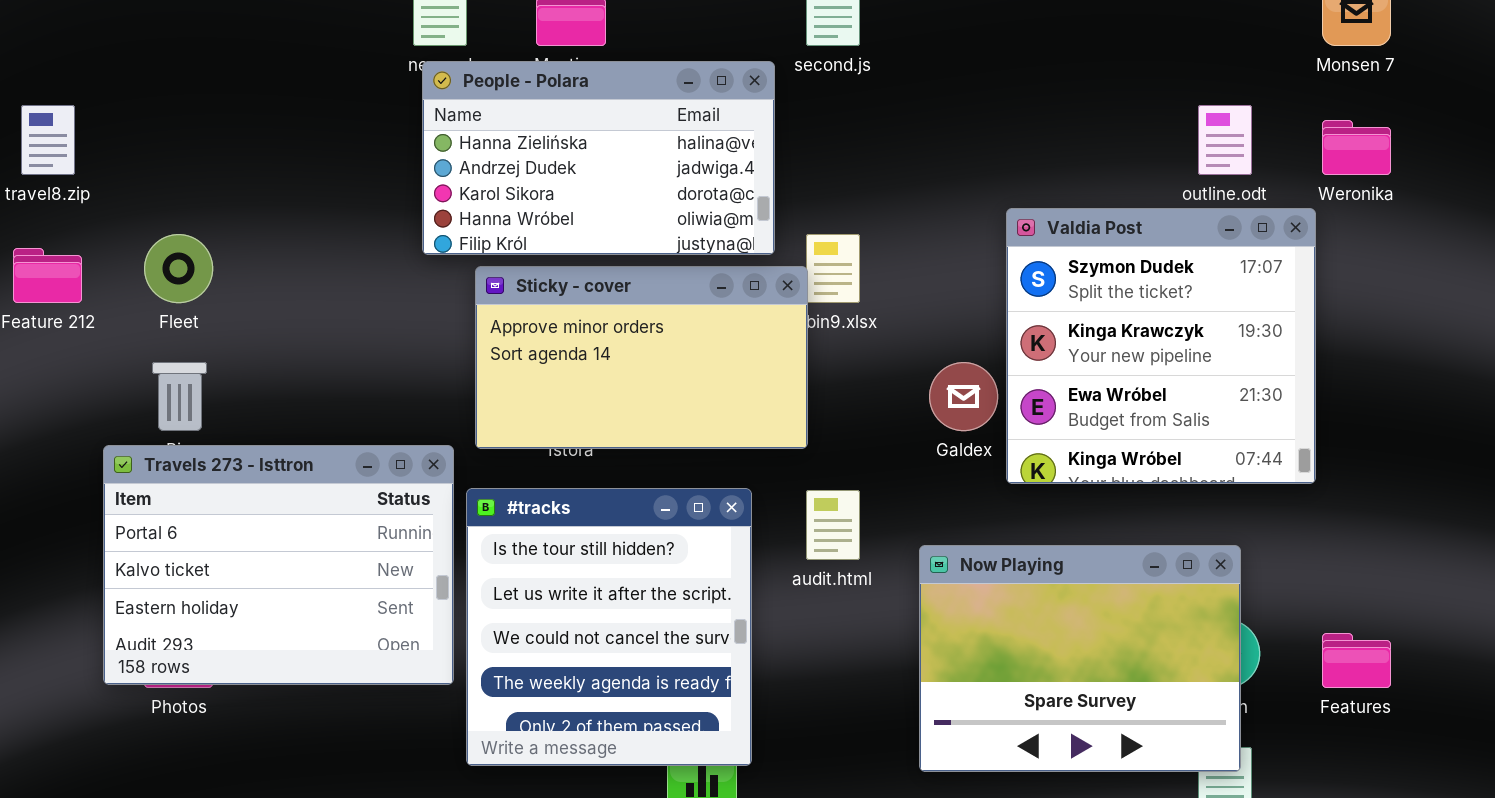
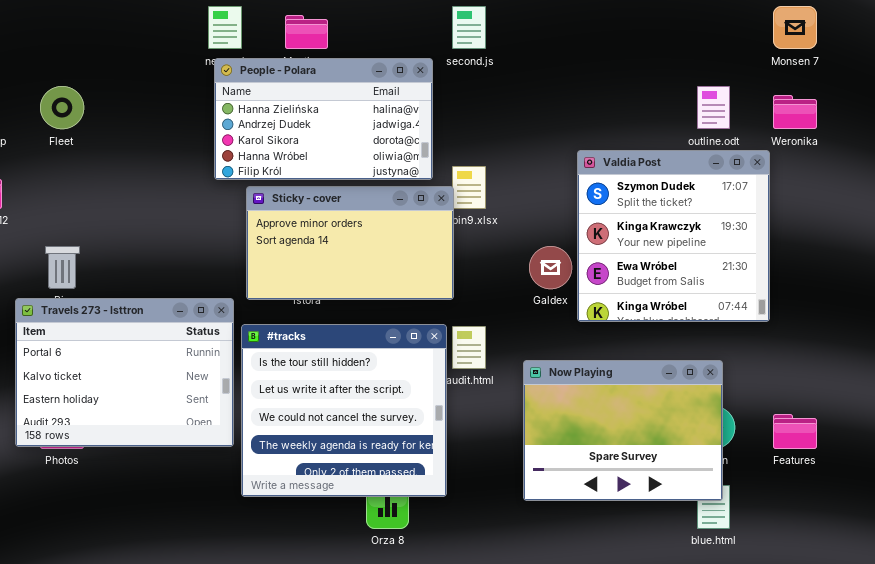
Fleet: [144,234,213,303] -> [40,86,84,129], moved
#tracks: [466,488,752,766] -> [241,324,447,497], resized

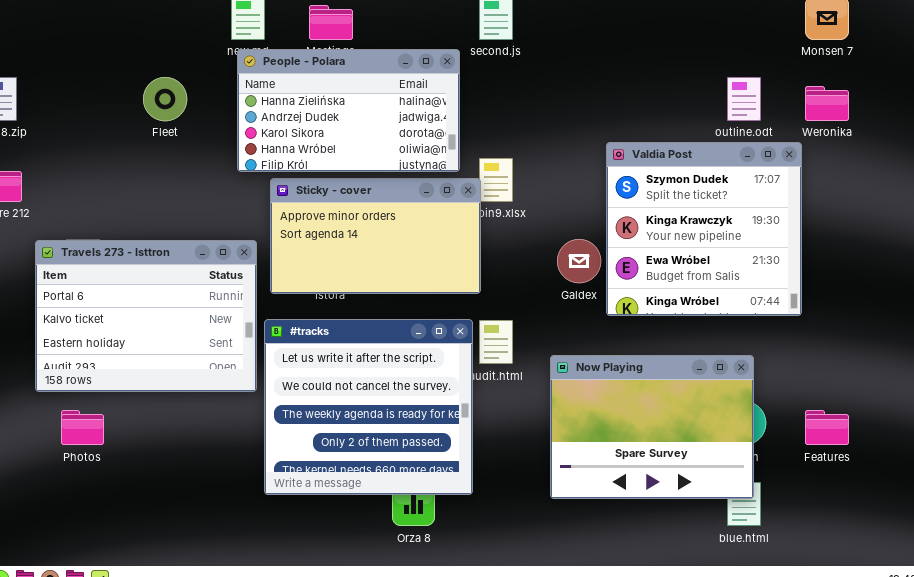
Fleet: [40,86,84,129] -> [143,77,187,121], moved
Travels 273 - Isttron: [15,298,234,447] -> [35,240,257,392], moved
#tracks: [241,324,447,497] -> [264,319,473,495], scrolled down 1 row

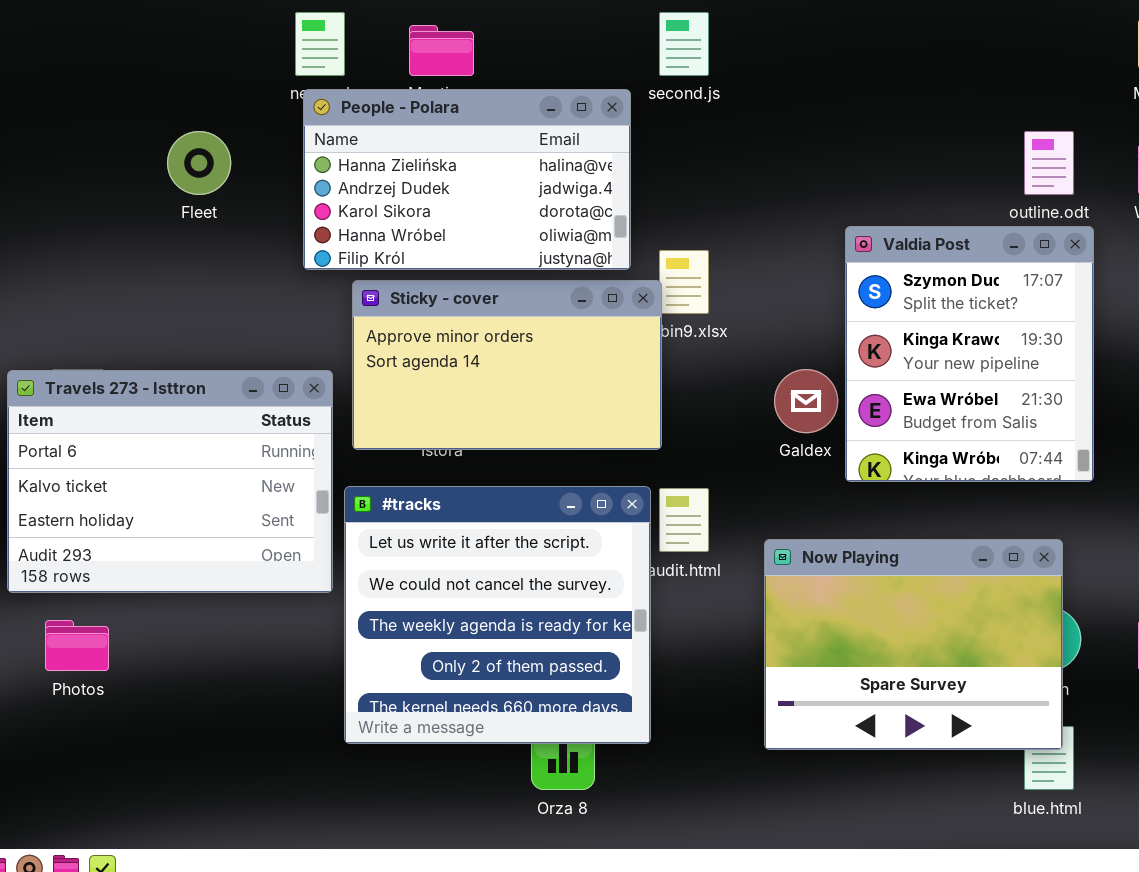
Valdia Post: [606,142,802,316] -> [845,226,1094,482], resized

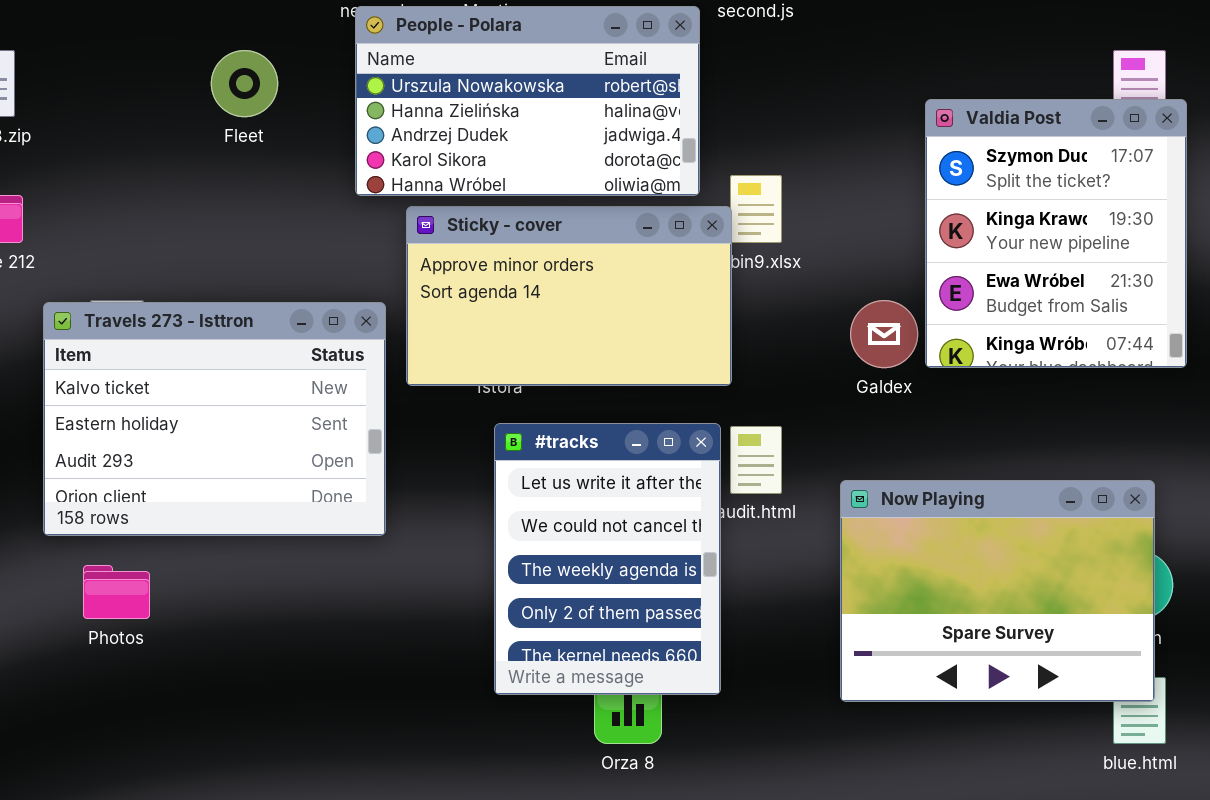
People - Polara: [303,89,631,270] -> [355,6,700,196], scrolled up 1 row
Valdia Post: [845,226,1094,482] -> [925,99,1187,368], moved
Travels 273 - Isttron: [7,370,333,593] -> [43,302,386,536], scrolled down 1 row
#tracks: [344,486,651,744] -> [494,423,721,695], resized

